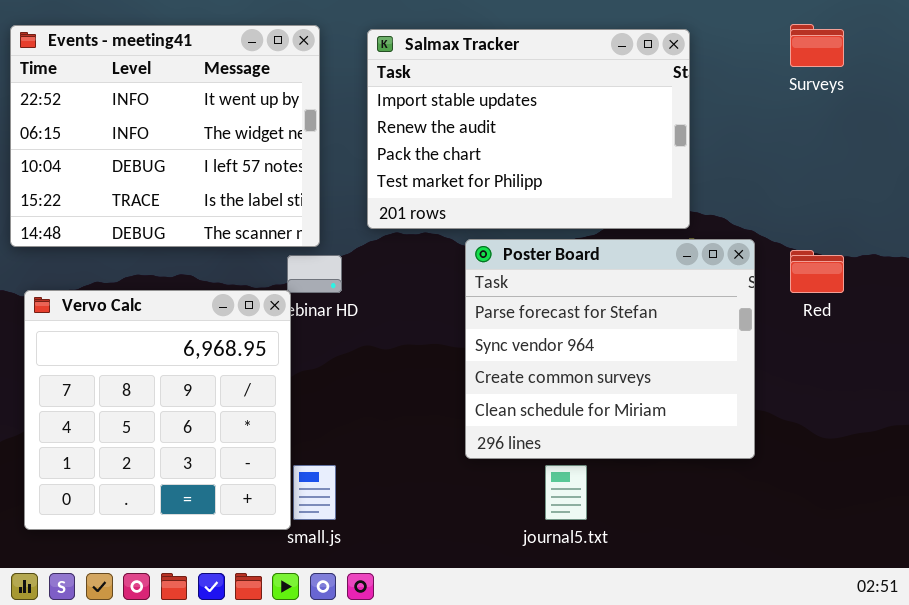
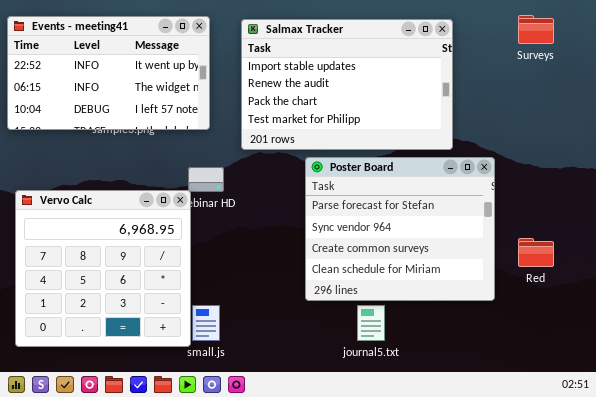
Events - meeting41: [10,25,320,247] -> [7,16,210,130], resized
Red: [790,250,844,293] -> [518,238,554,267], moved

